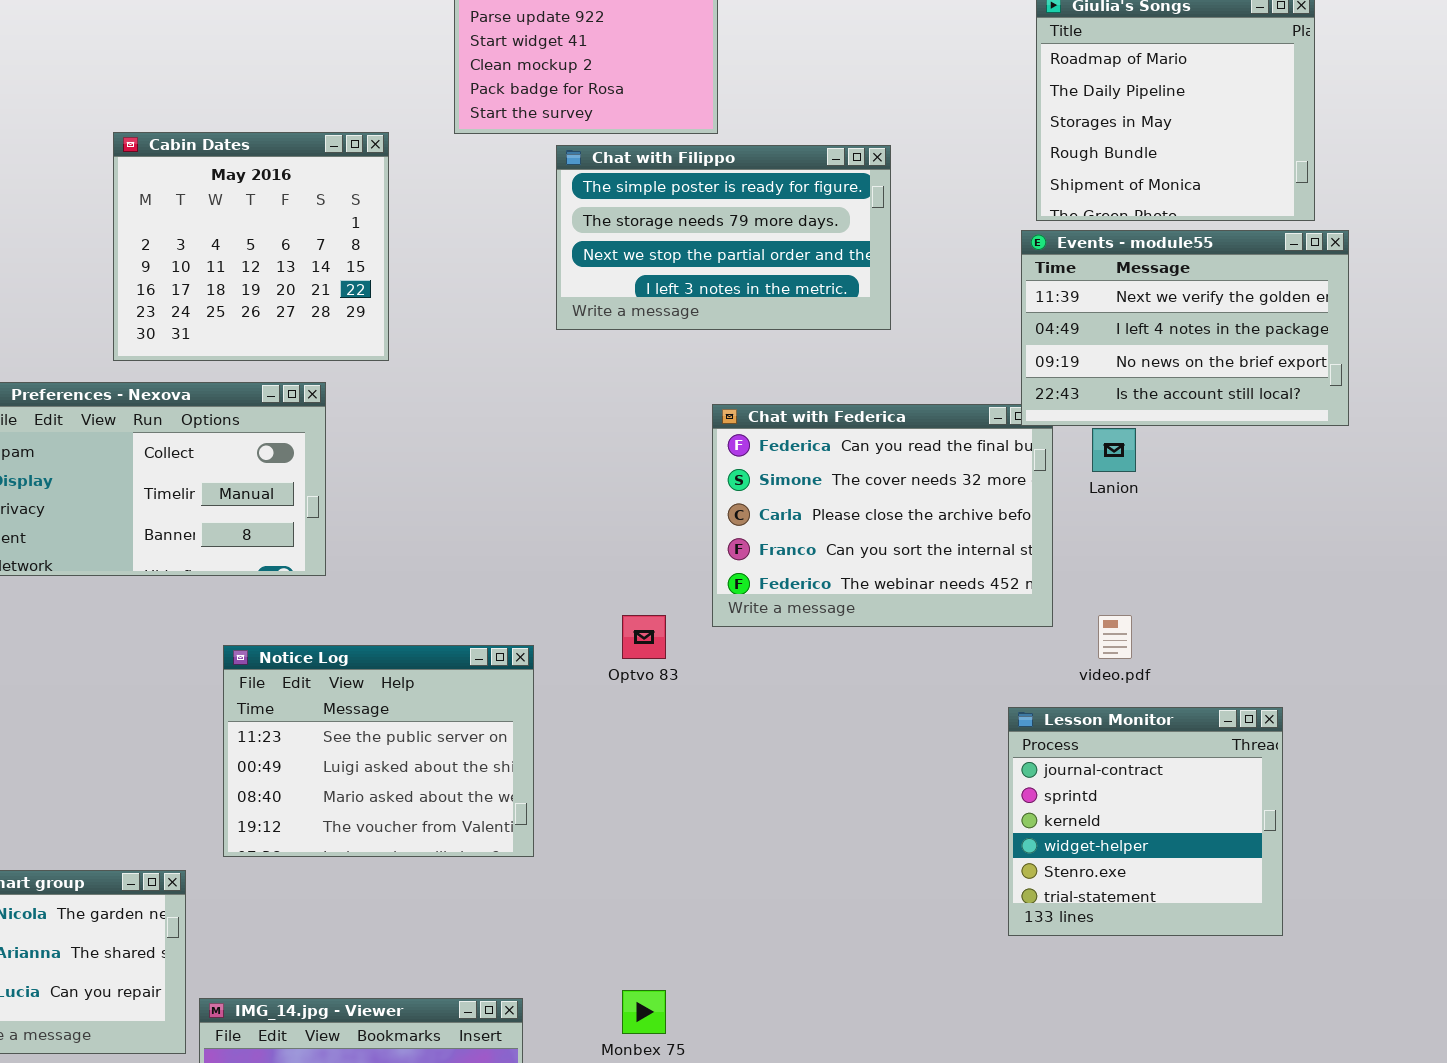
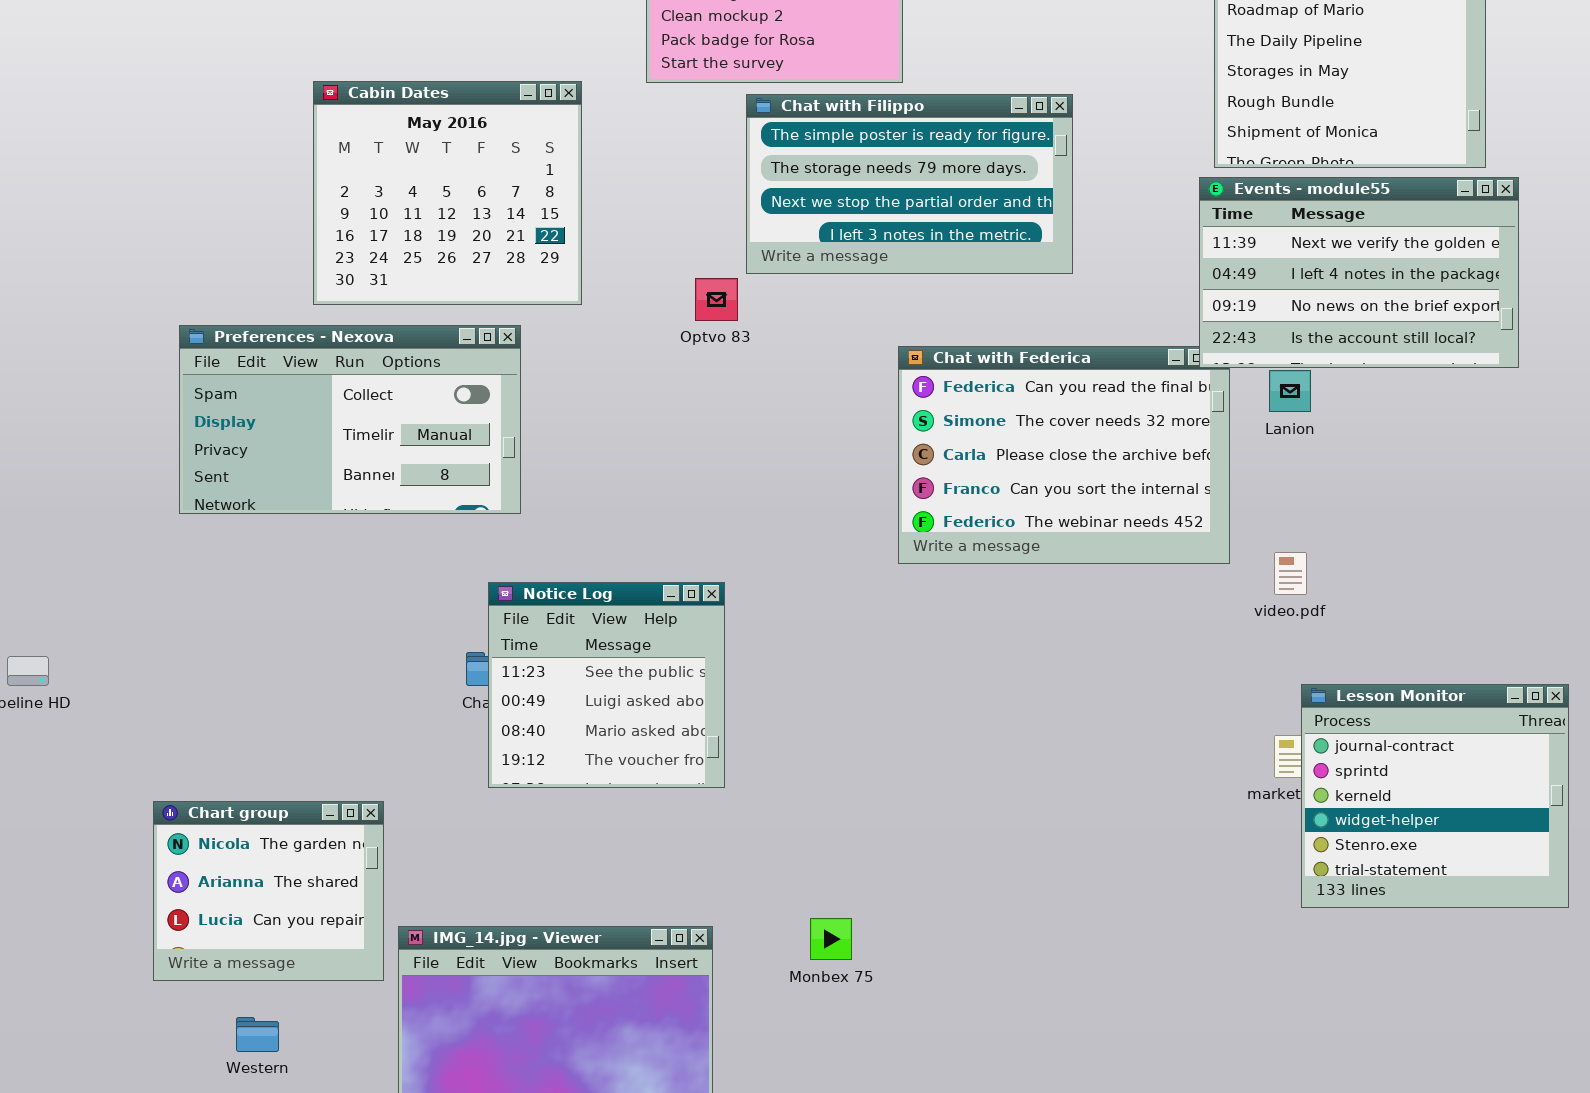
Optvo 83: [622,615,666,659] -> [695,278,738,321], moved
Notice Log: [223,645,534,857] -> [488,582,725,788], resized
Lesson Monitor: [1008,707,1283,936] -> [1301,684,1569,908], moved

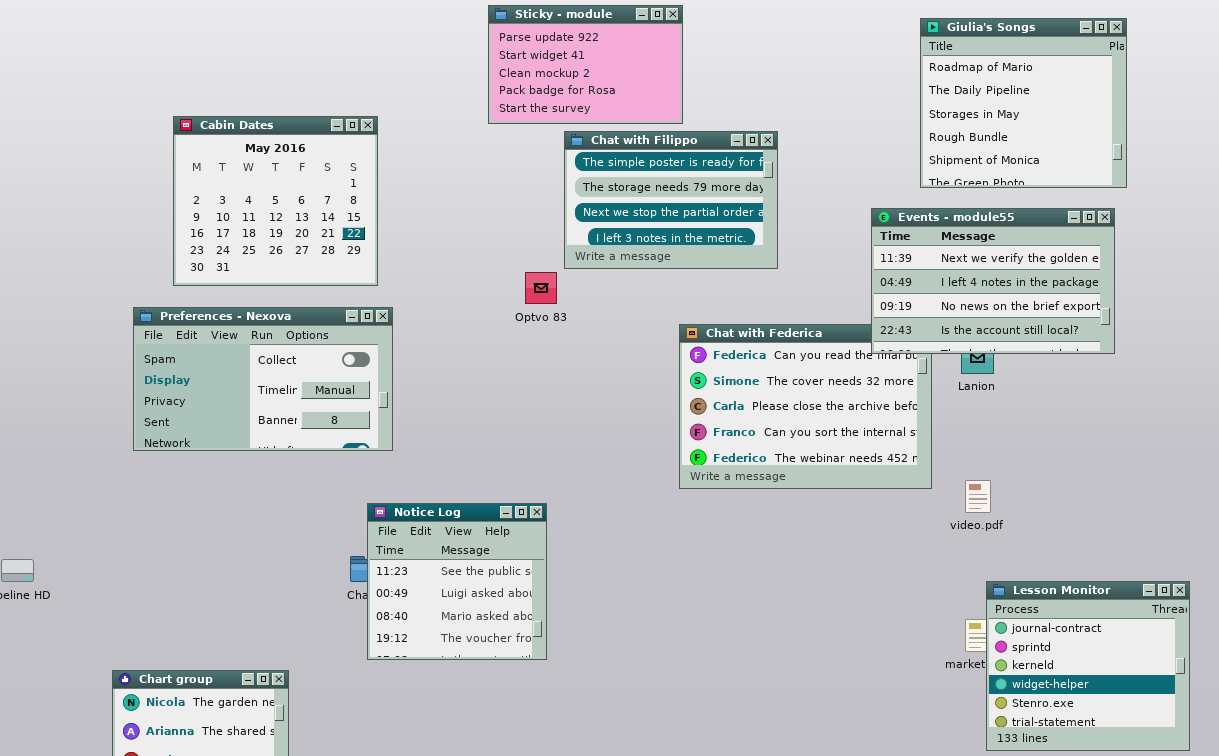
Cabin Dates: [313,81,582,305] -> [173,116,378,286], moved
Chat with Filippo: [746,94,1073,274] -> [564,131,778,269], resized
Events - module55: [1199,177,1519,368] -> [871,208,1115,354], moved

